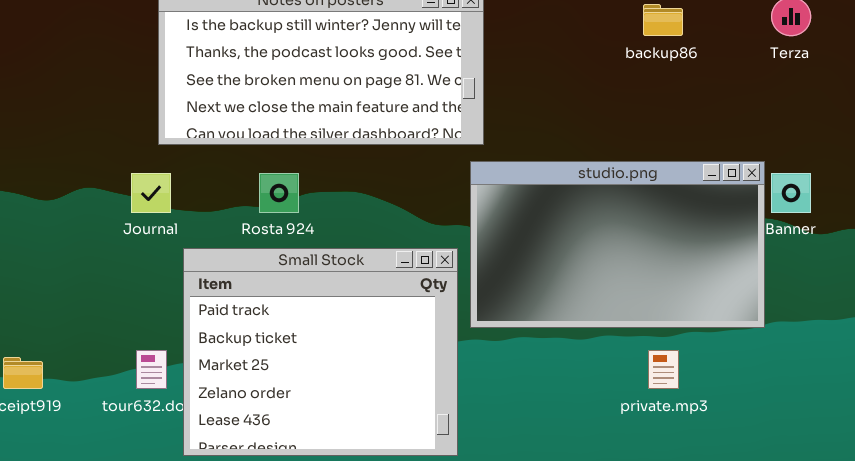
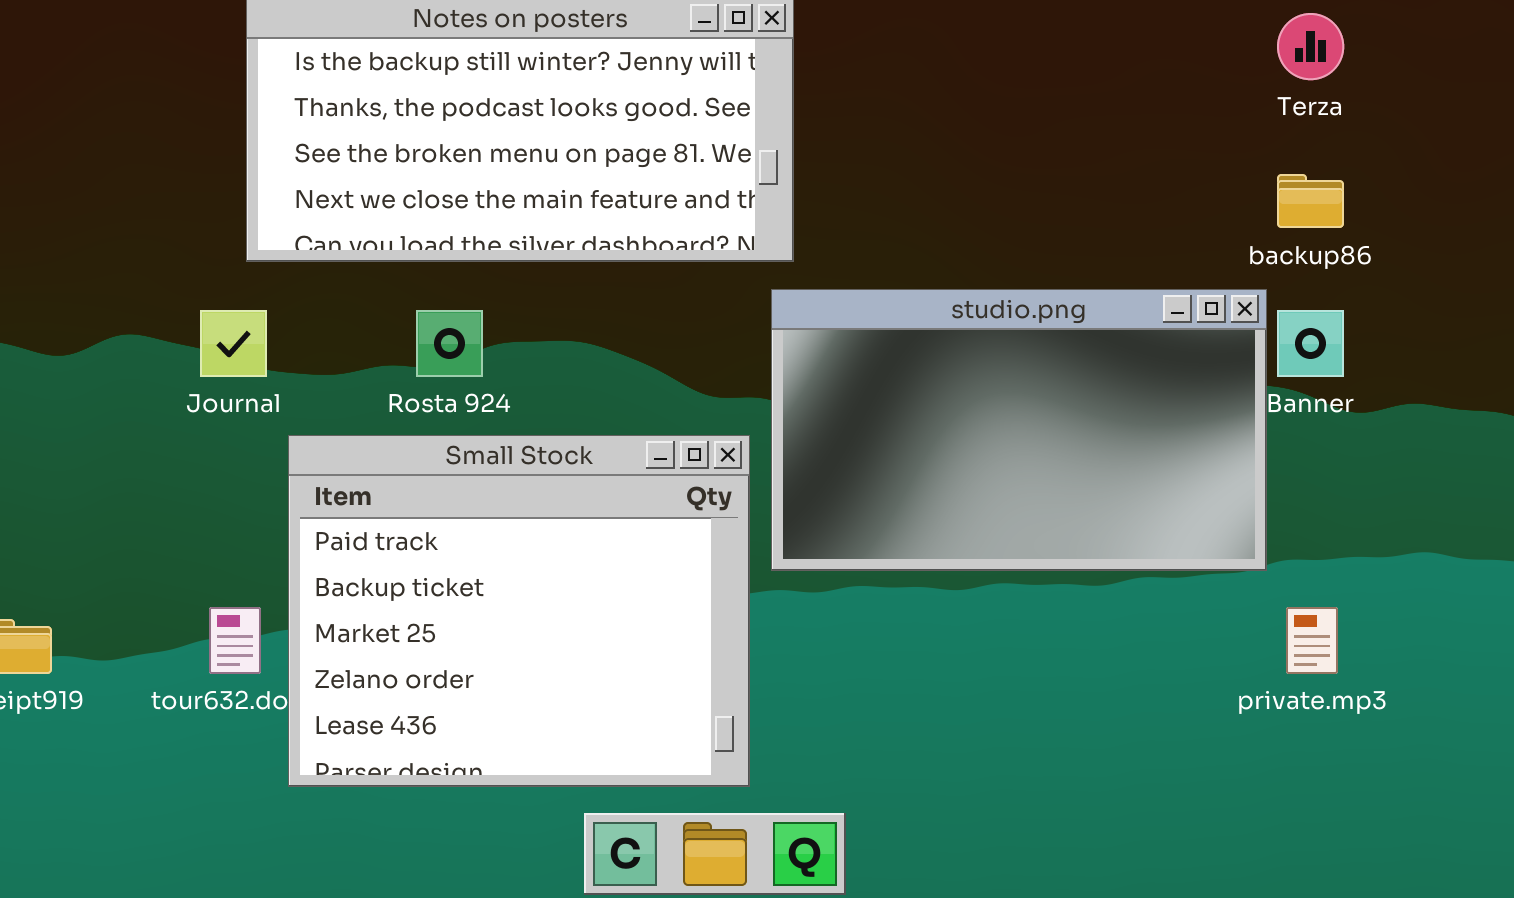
backup86: [643,4,683,36] -> [1277,174,1344,228], moved
private.mp3: [648,350,679,389] -> [1286,607,1338,674], moved

